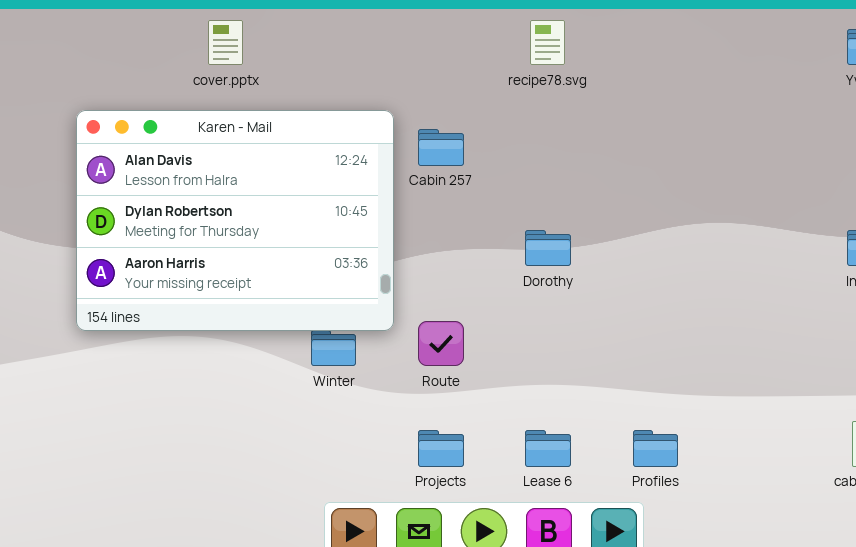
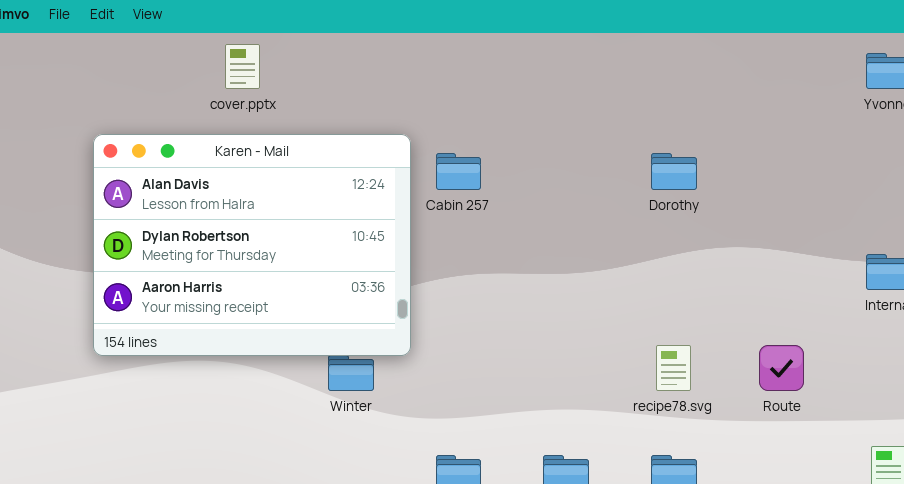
recipe78.svg: [530,20,565,65] -> [656,345,691,391], moved
Dorothy: [525,230,571,266] -> [651,153,697,190], moved
Route: [418,321,464,366] -> [759,345,804,391], moved

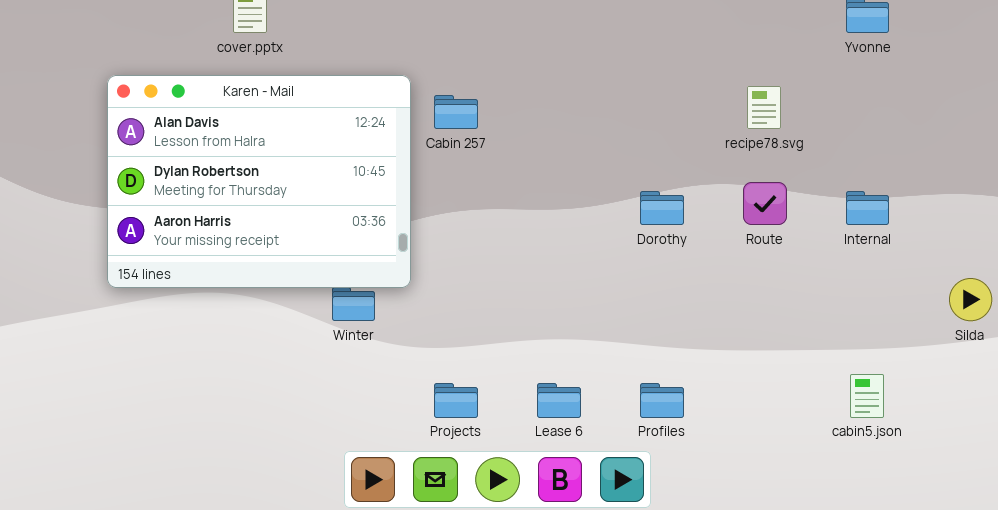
Dorothy: [651,153,697,190] -> [640,191,684,225], moved
recipe78.svg: [656,345,691,391] -> [747,86,781,129], moved
Route: [759,345,804,391] -> [743,182,787,225], moved

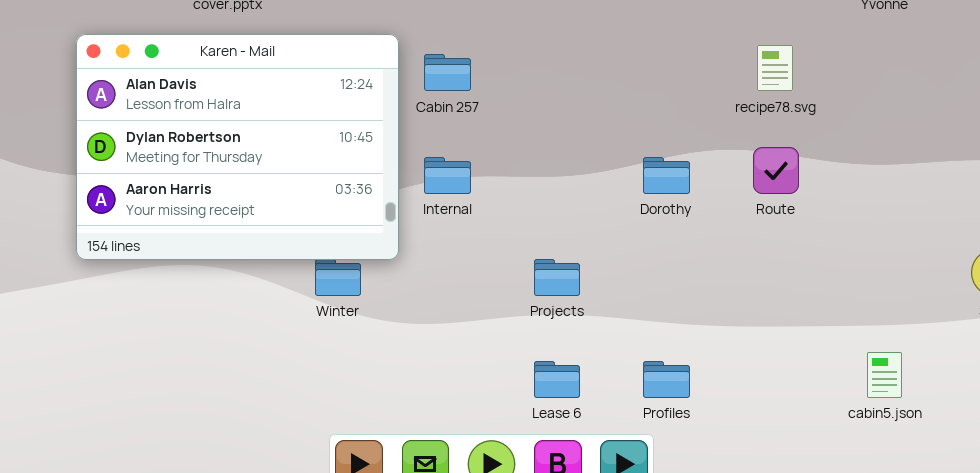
Internal: [846,191,889,225] -> [424,157,471,194], moved
Projects: [434,383,478,418] -> [534,259,580,296], moved

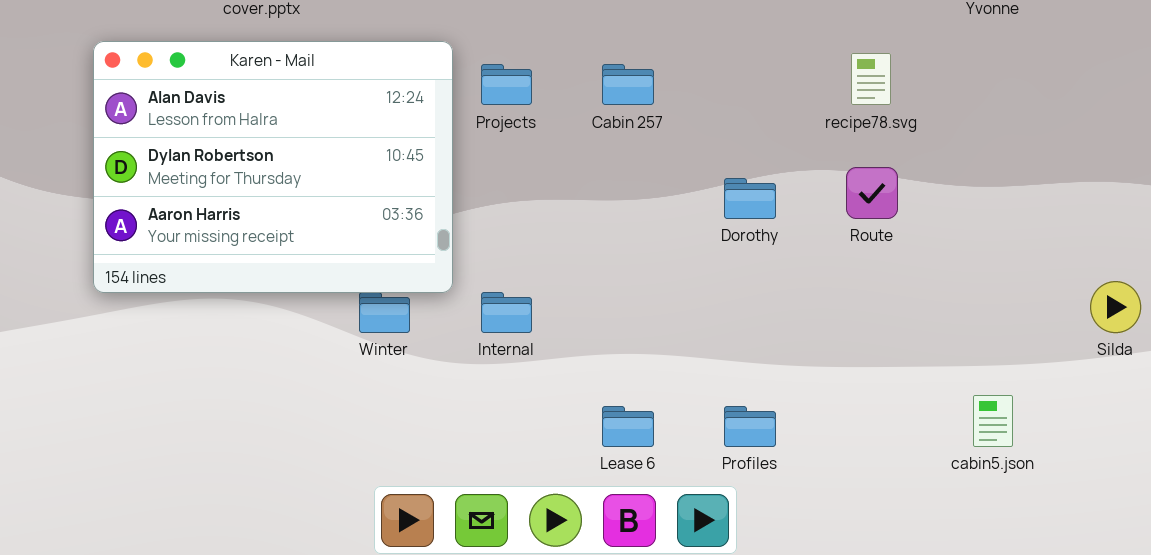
Cabin 257: [424,54,471,91] -> [602,64,654,105], moved
Internal: [424,157,471,194] -> [481,292,532,333], moved
Projects: [534,259,580,296] -> [481,64,532,105], moved

